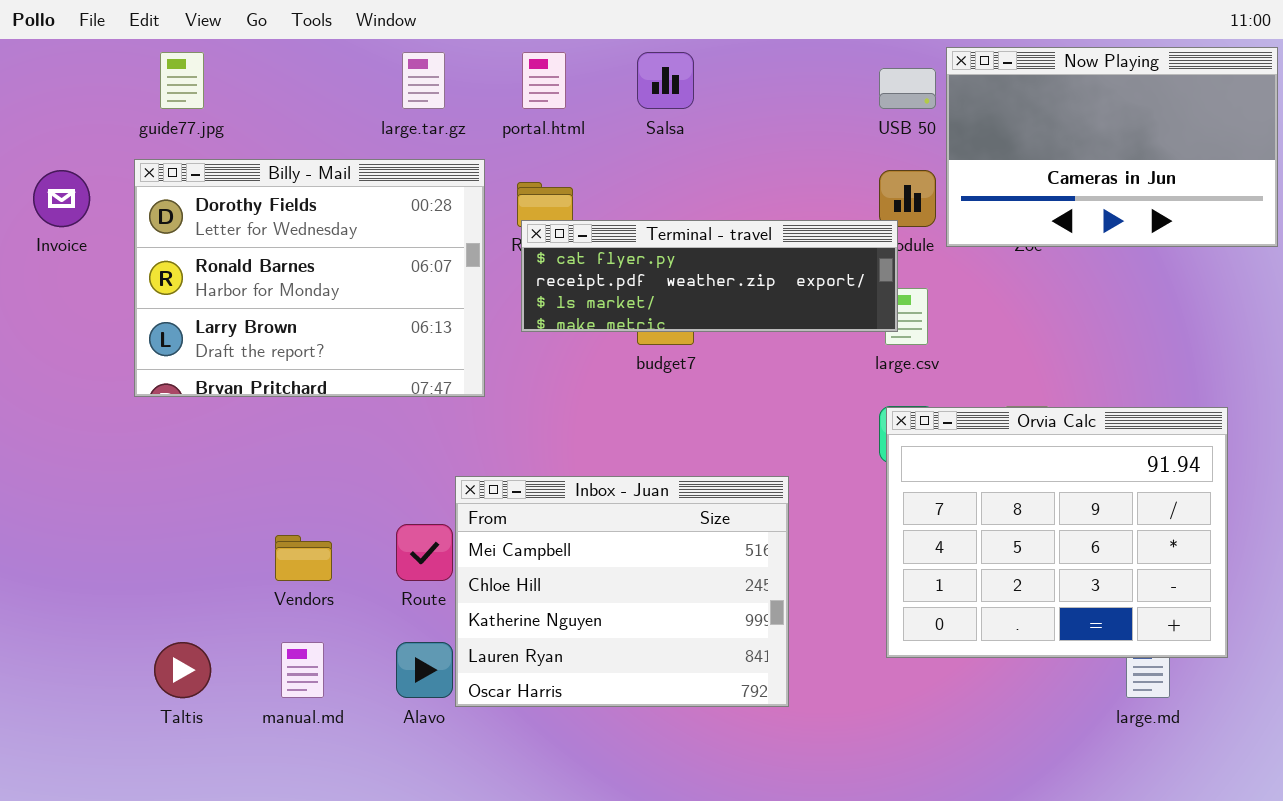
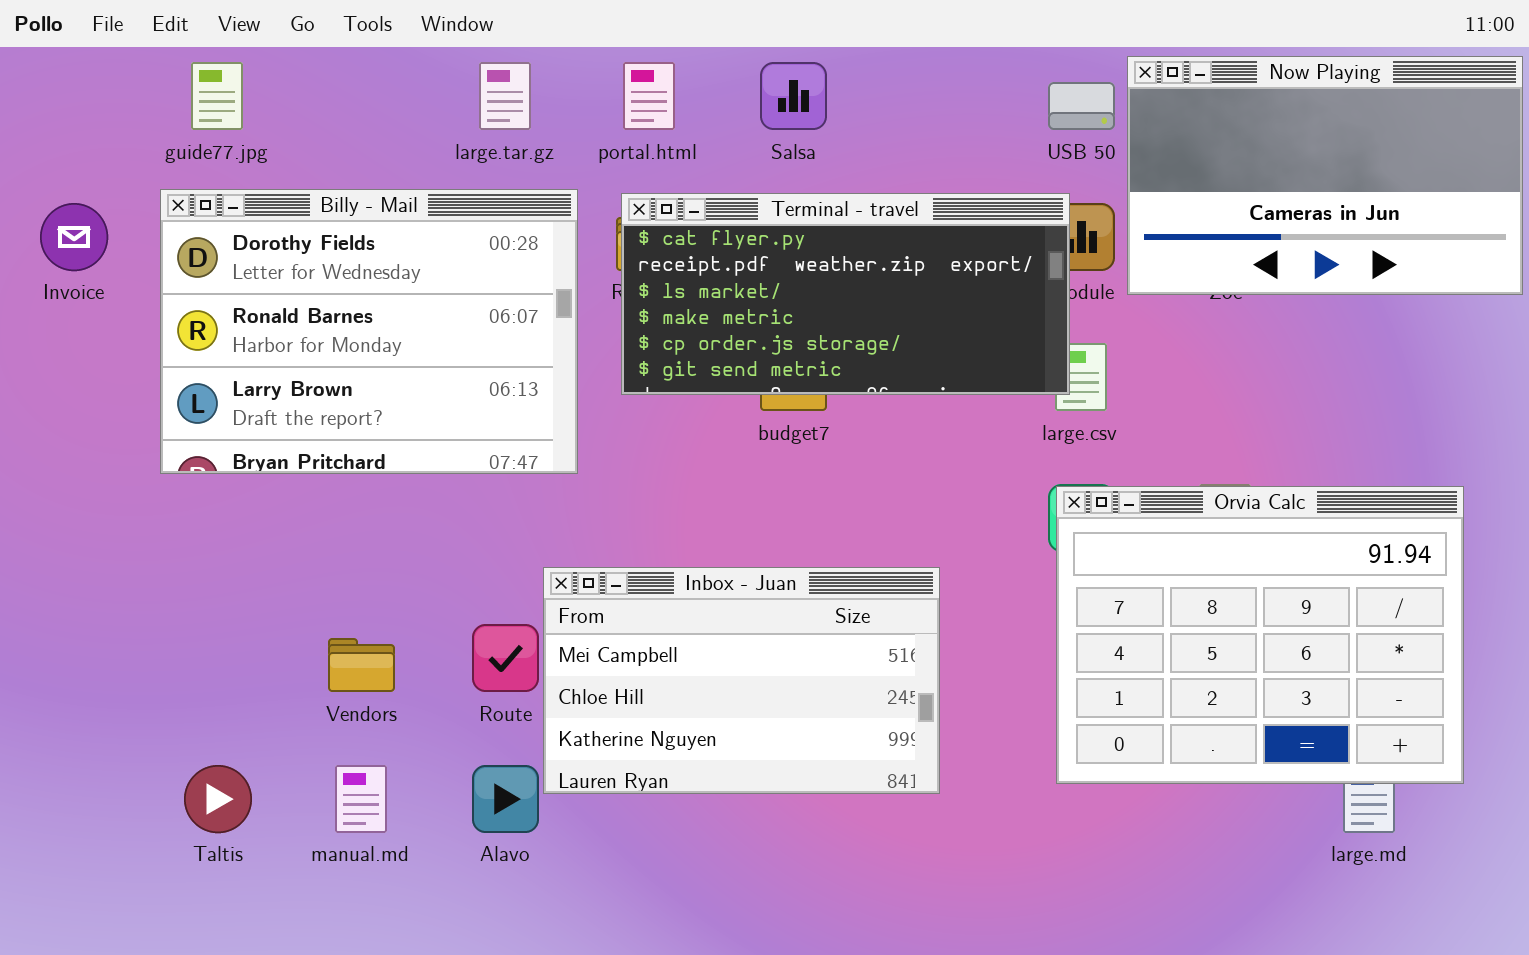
Terminal - travel: [521,220,898,332] -> [621,193,1070,395], resized
Inbox - Juan: [455,476,789,707] -> [543,567,940,794], resized

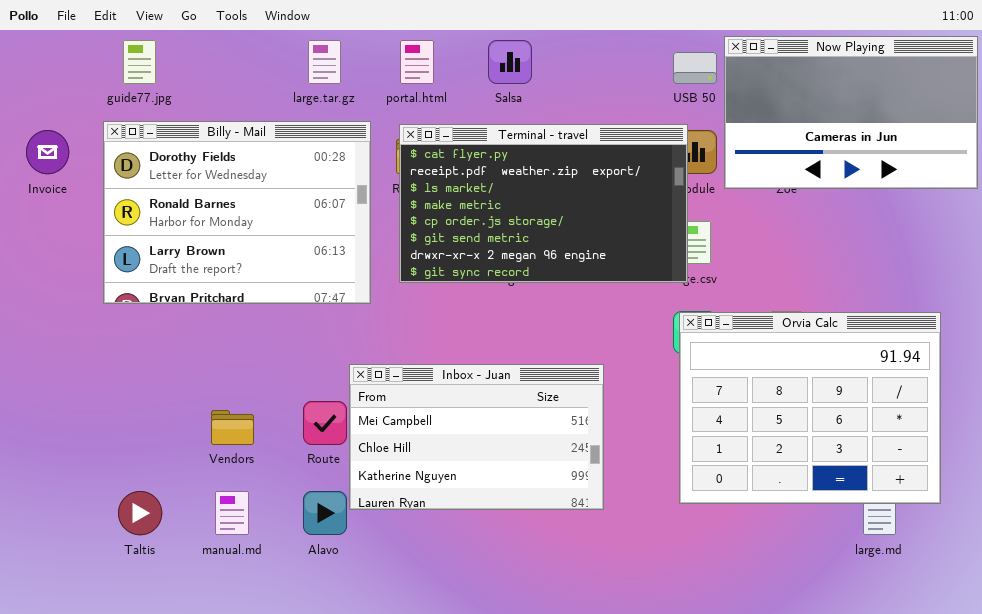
Terminal - travel: [621,193,1070,395] -> [399,124,688,283], resized

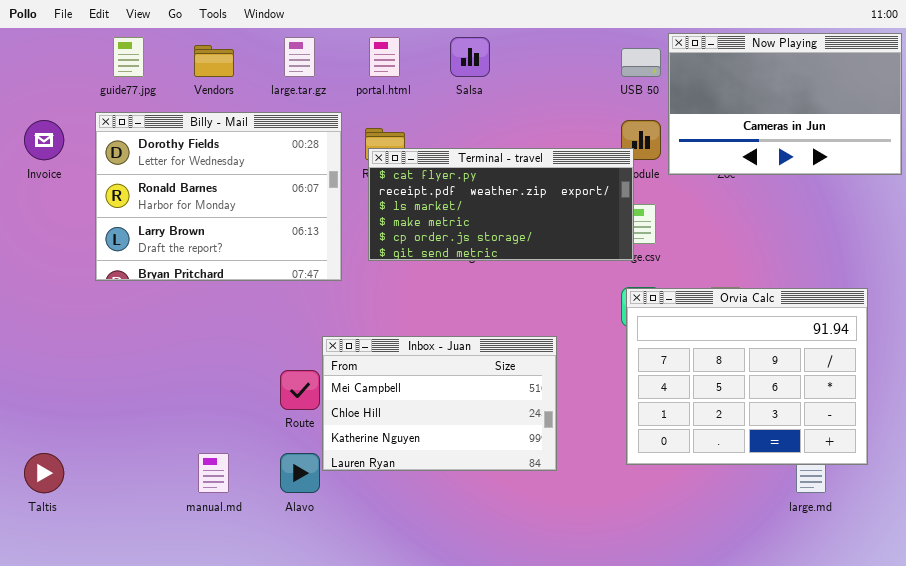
Terminal - travel: [399,124,688,283] -> [368,148,634,261], resized
Vendors: [211,410,254,445] -> [194,45,234,77], moved
Taltis: [118,491,162,535] -> [24,453,64,493], moved

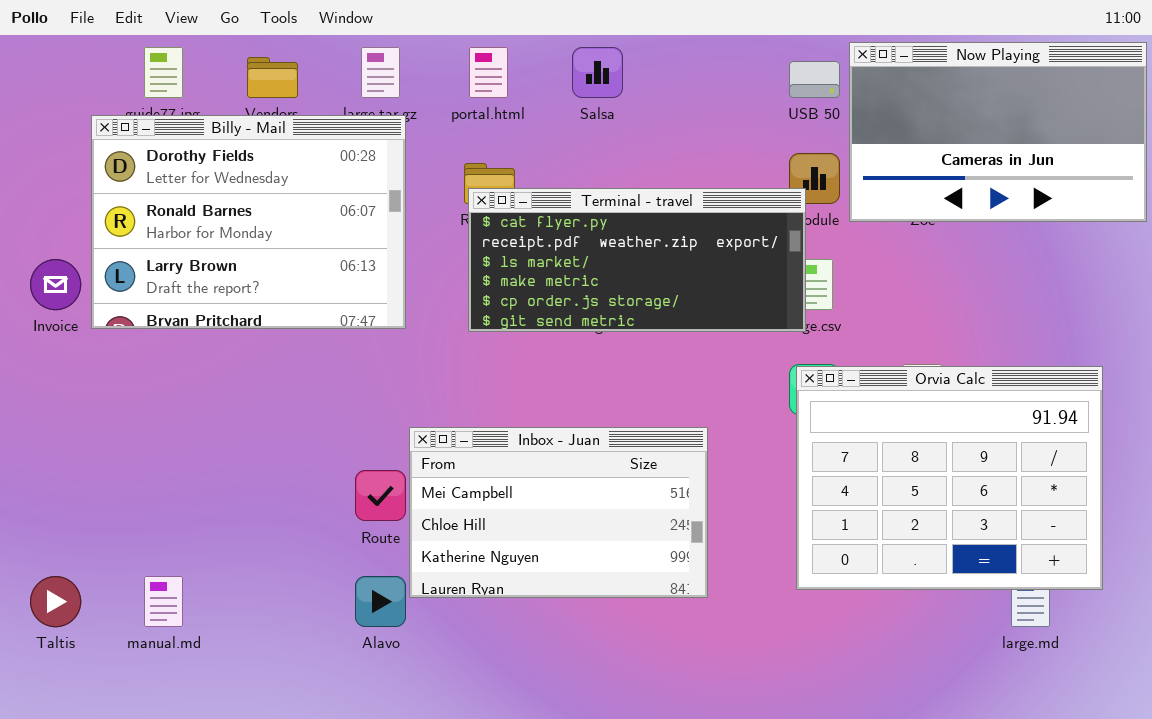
Billy - Mail: [95,112,342,281] -> [91,115,406,329], moved
Invoice: [24,120,64,160] -> [30,259,81,310], moved
manual.md: [198,453,229,493] -> [144,576,183,627], moved

